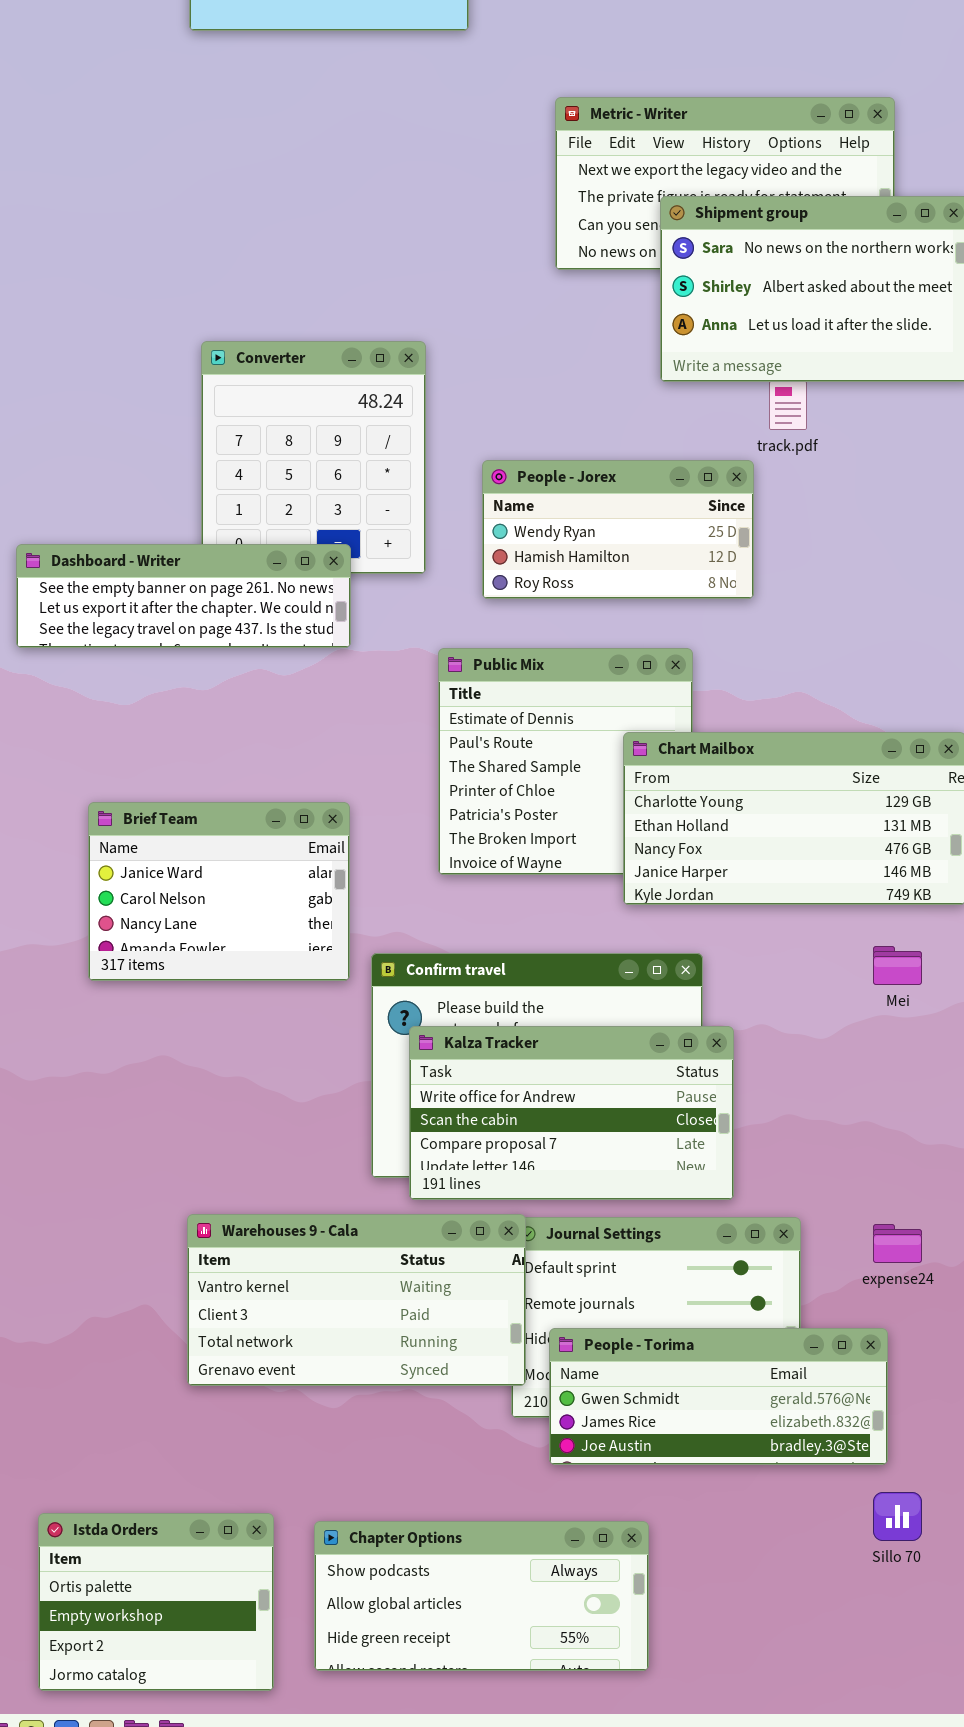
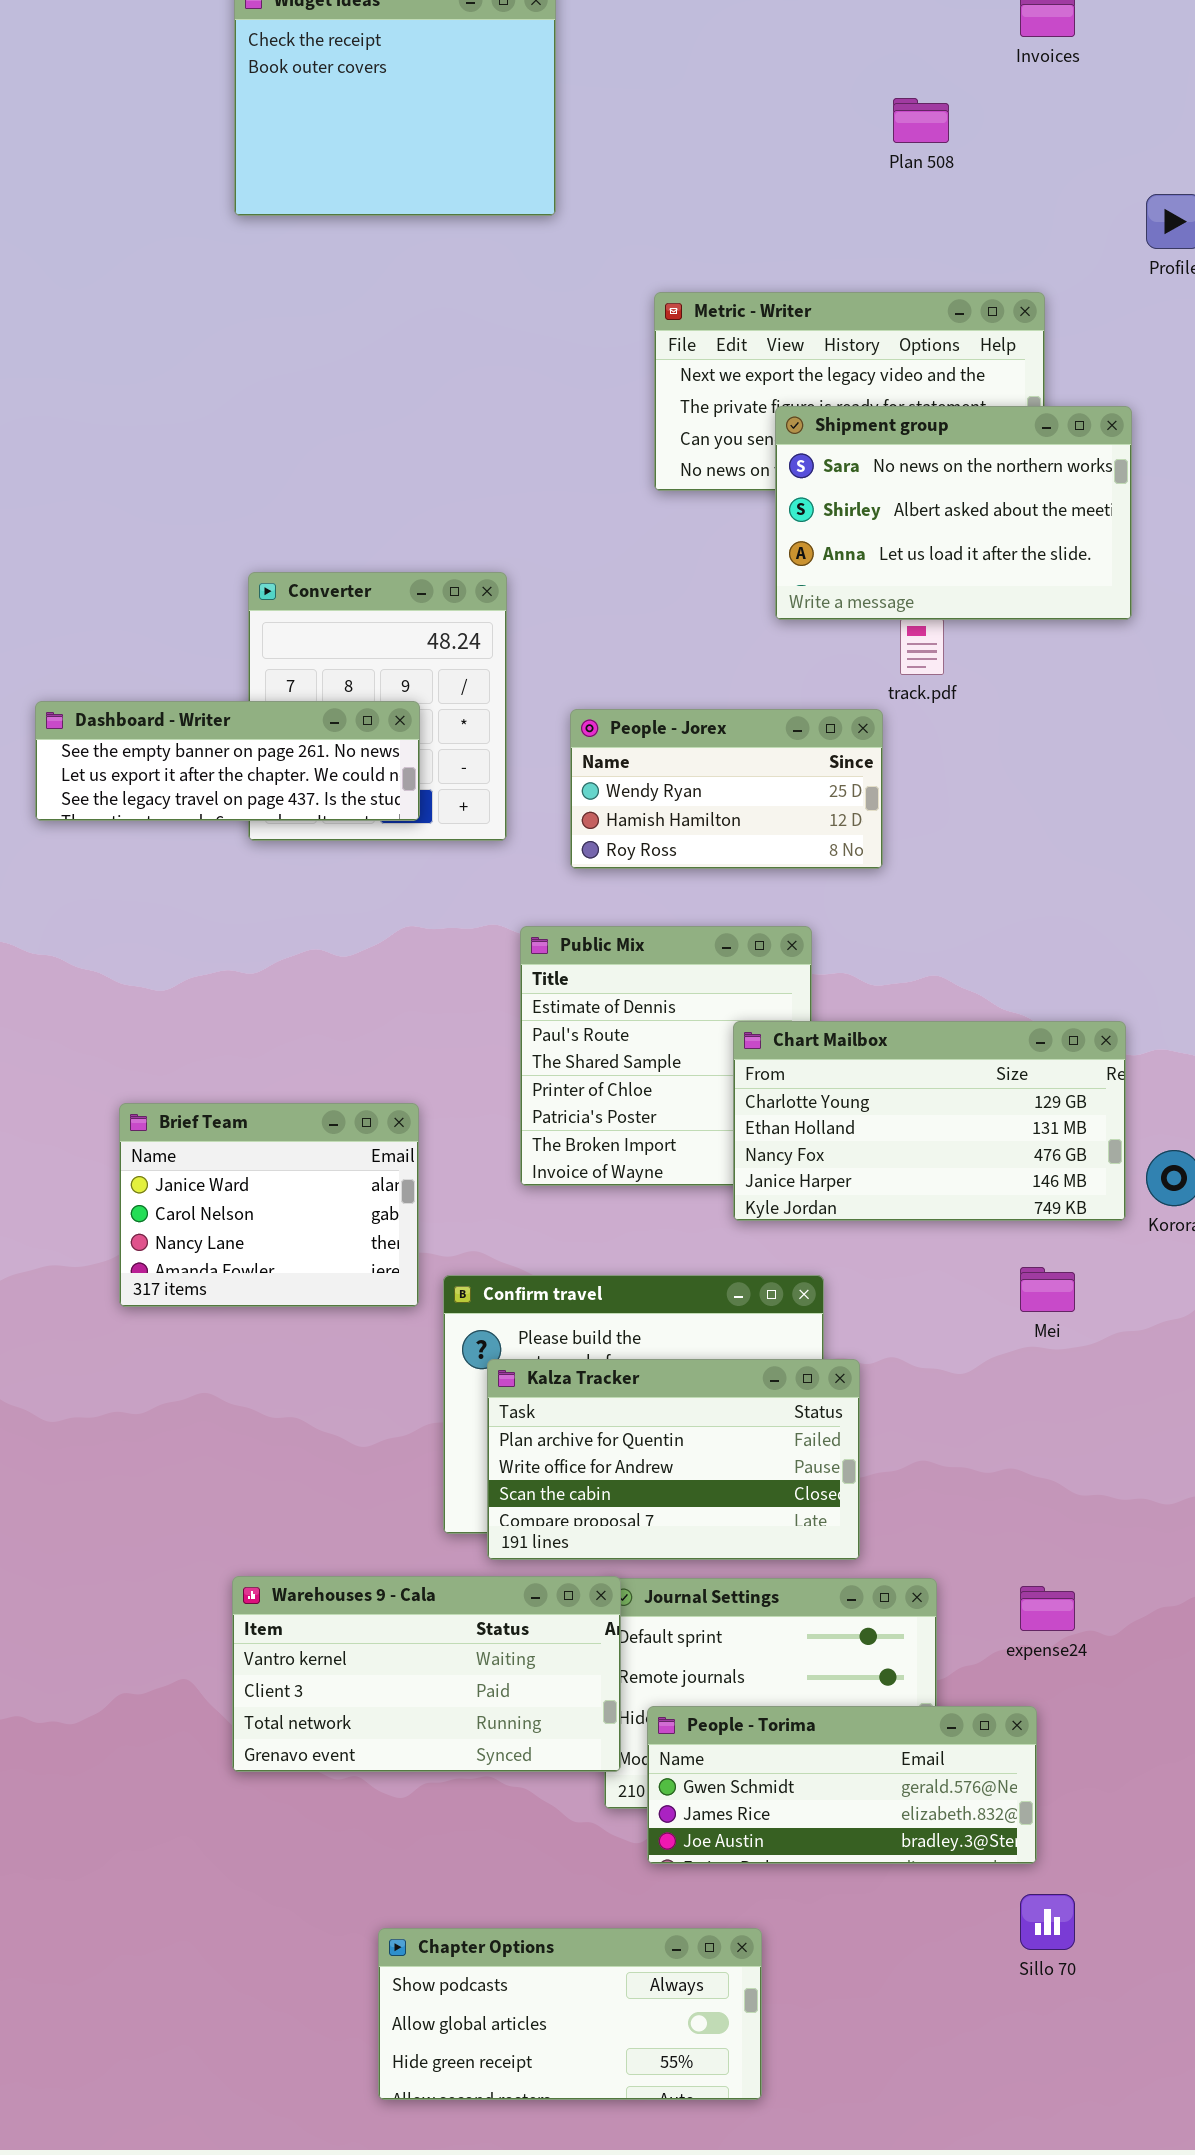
Dashboard - Writer: [16,544,351,648] -> [35,701,420,821], moved
Kalza Tracker: [409,1026,734,1200] -> [487,1359,860,1560], scrolled up 1 row
Istda Orders: [38,1513,274,1691] -> none, closed

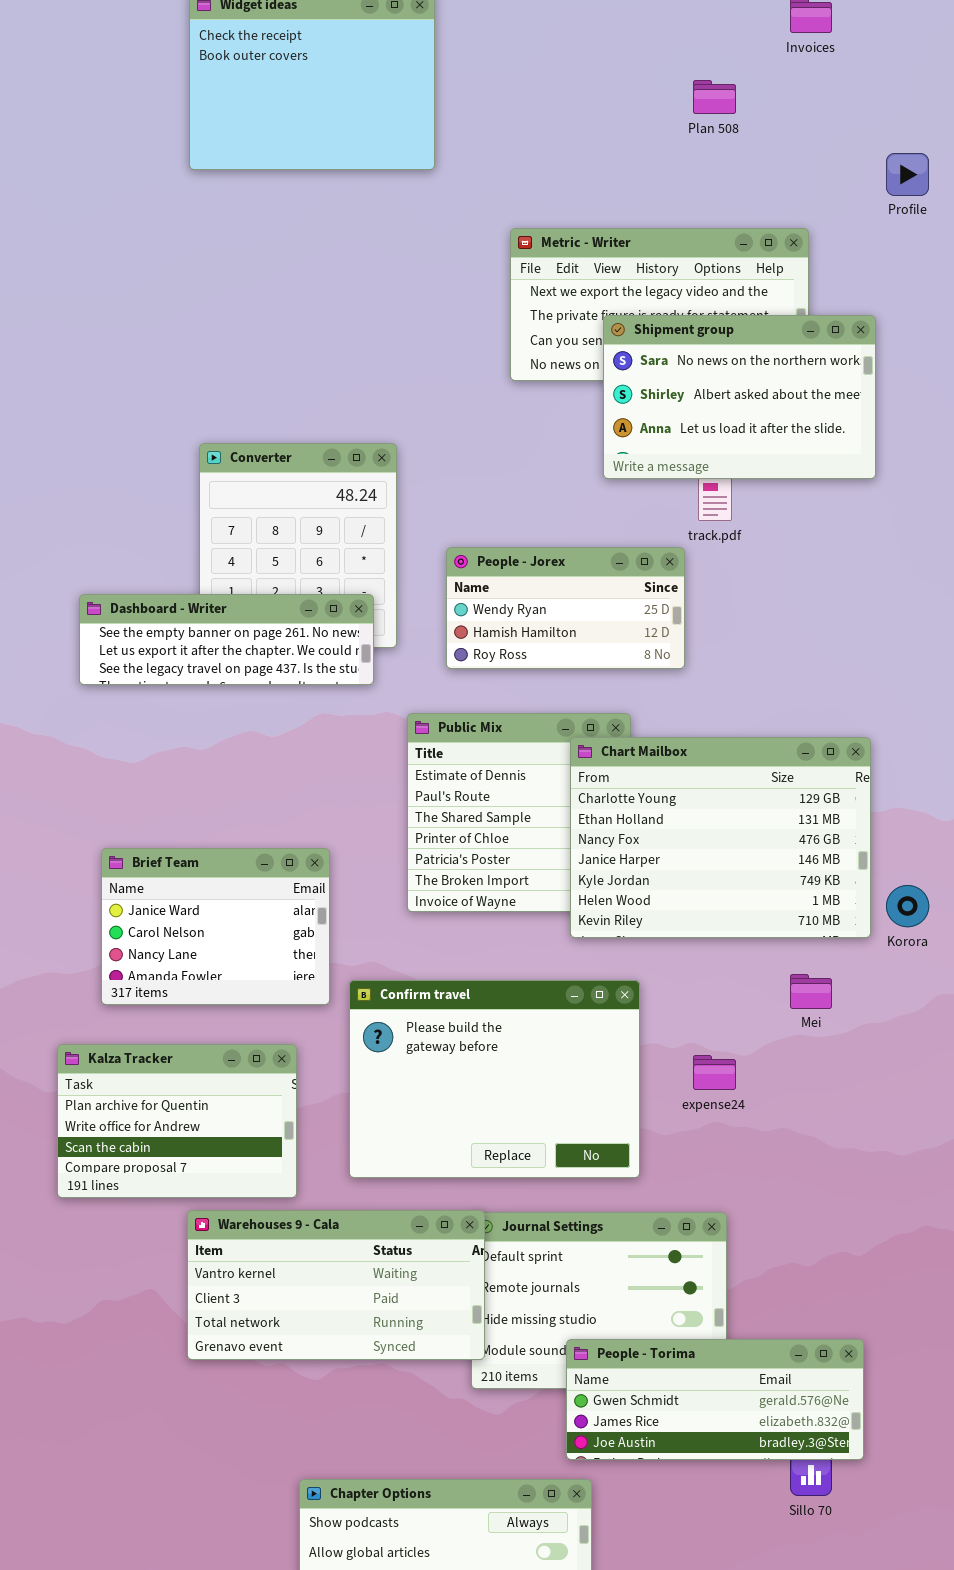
Dashboard - Writer: [35,701,420,821] -> [79,594,374,685], moved
Chart Mailbox: [733,1021,1126,1221] -> [570,737,871,938], resized
Kalza Tracker: [487,1359,860,1560] -> [57,1044,297,1198], moved, resized
expense24: [1020,1586,1075,1631] -> [693,1055,736,1090], moved
People - Torima: [647,1706,1037,1864] -> [566,1339,864,1460], moved

